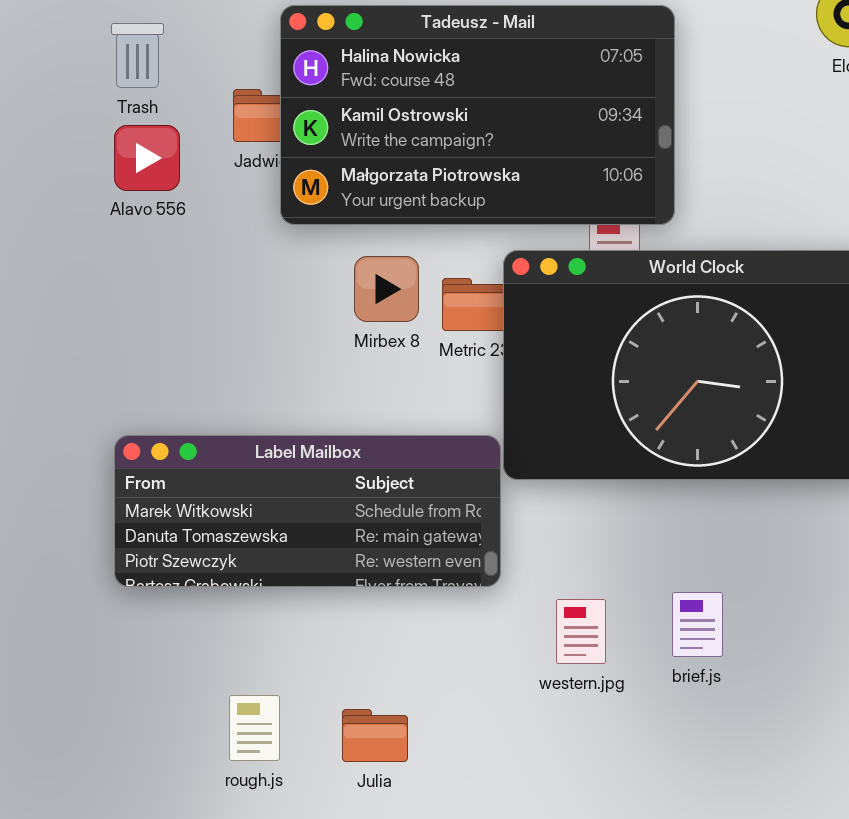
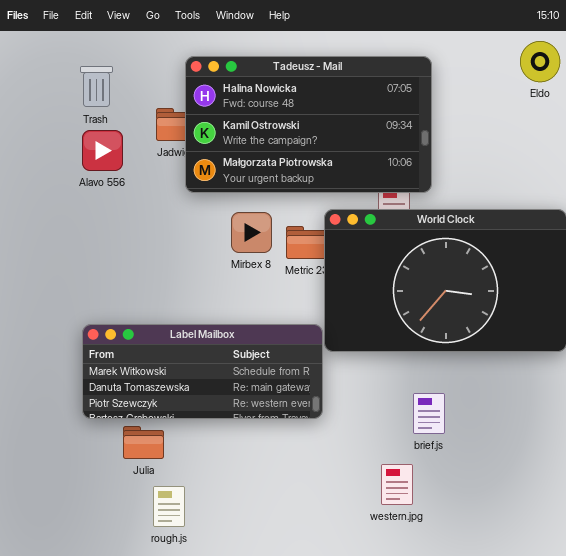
brief.js: [672,592,723,657] -> [413,393,445,434], moved
western.jpg: [556,599,606,664] -> [381,464,413,505], moved
Julia: [342,709,408,762] -> [123,426,164,459], moved

